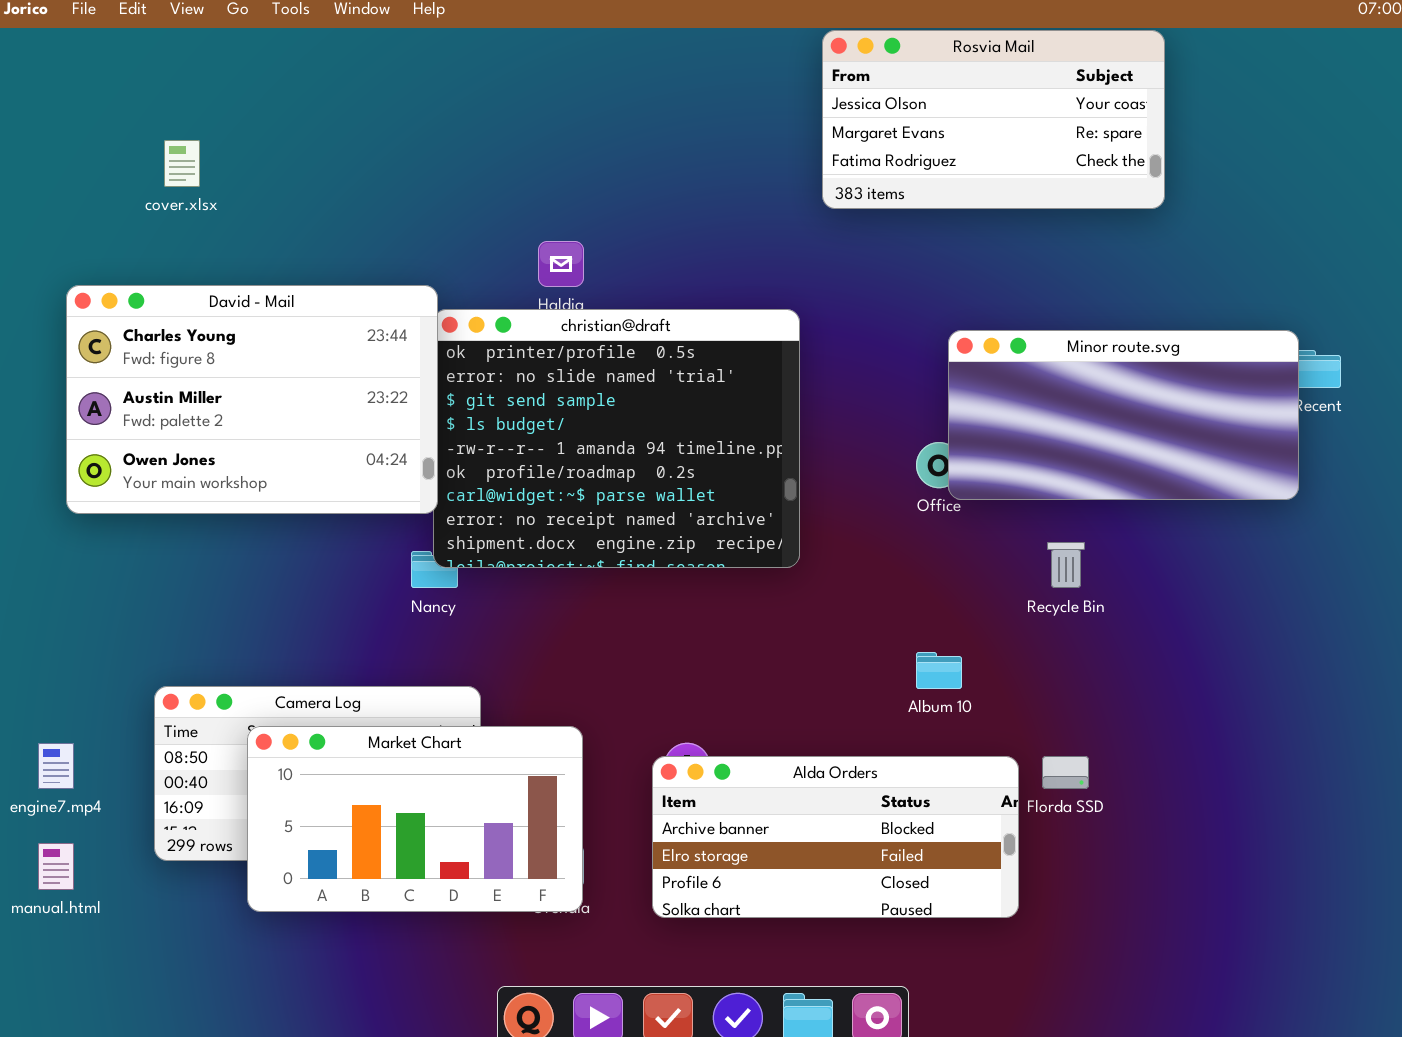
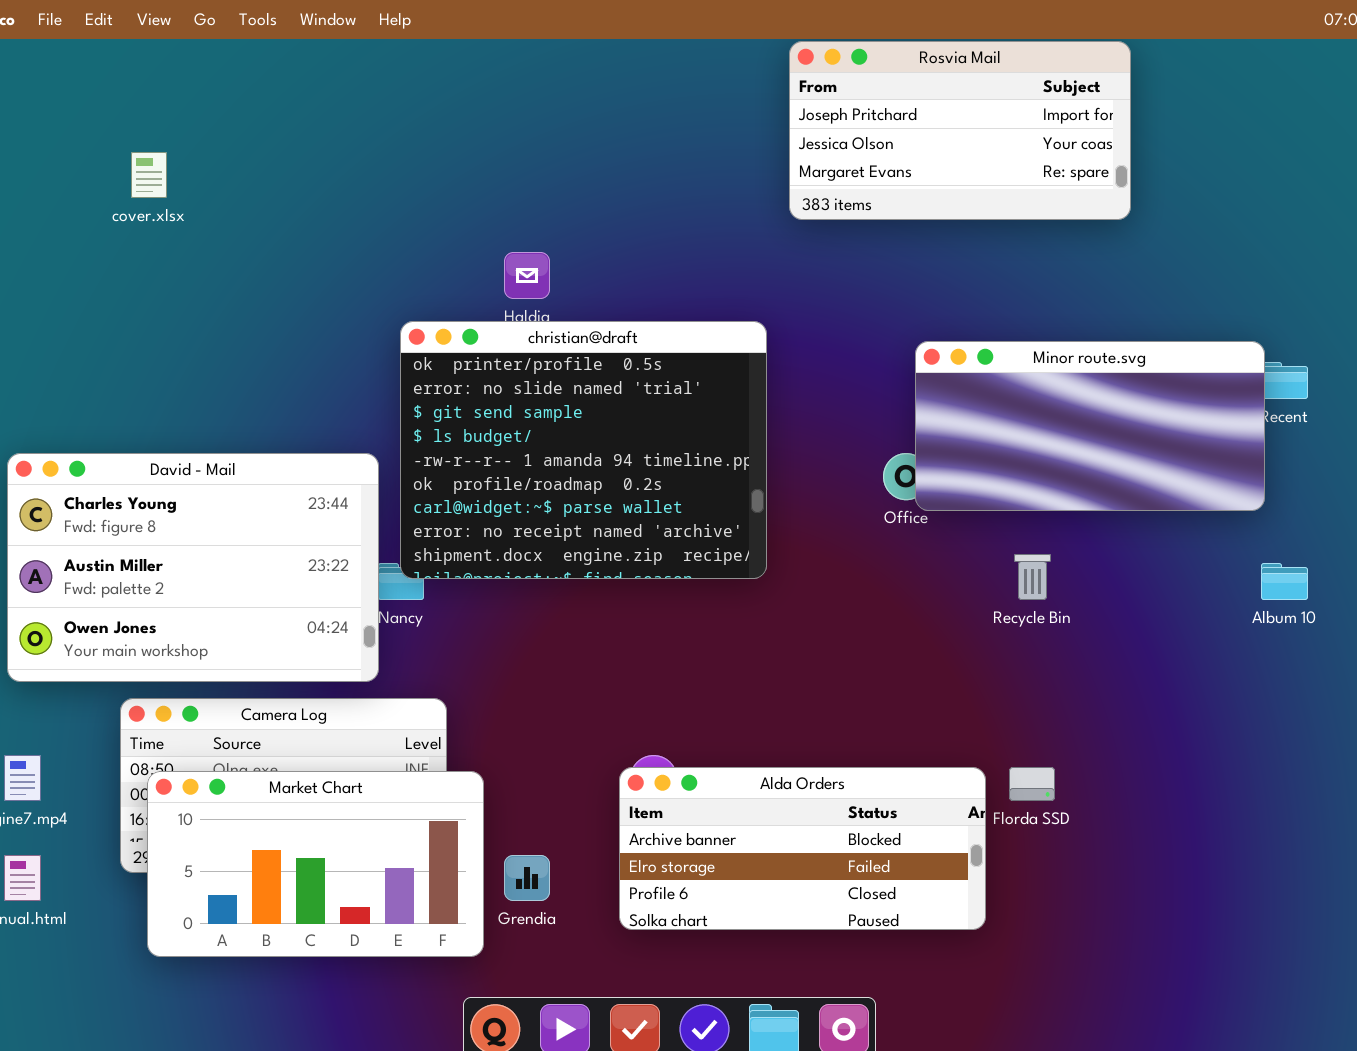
Rosvia Mail: [822,30,1165,209] -> [789,41,1131,220], scrolled up 1 row
David - Mail: [66,285,438,514] -> [7,453,379,682], moved
Album 10: [916,652,962,689] -> [1261,563,1308,600], moved
Market Chart: [247,726,583,912] -> [147,771,484,957], moved

